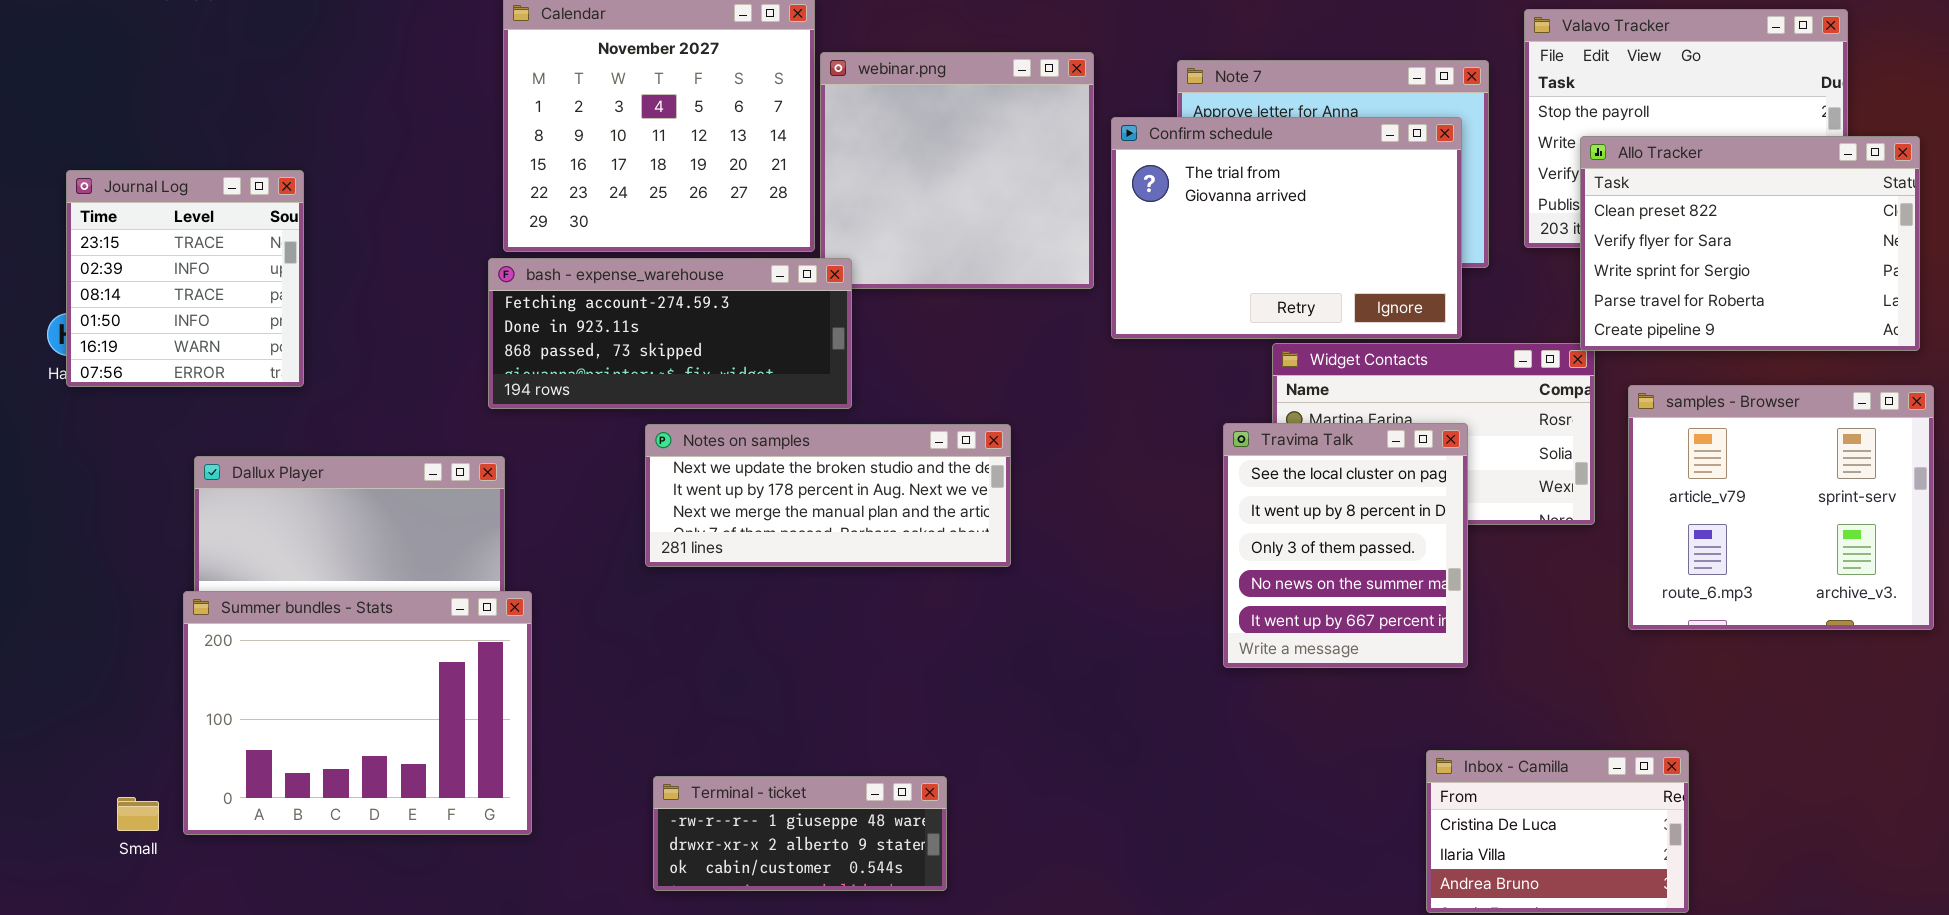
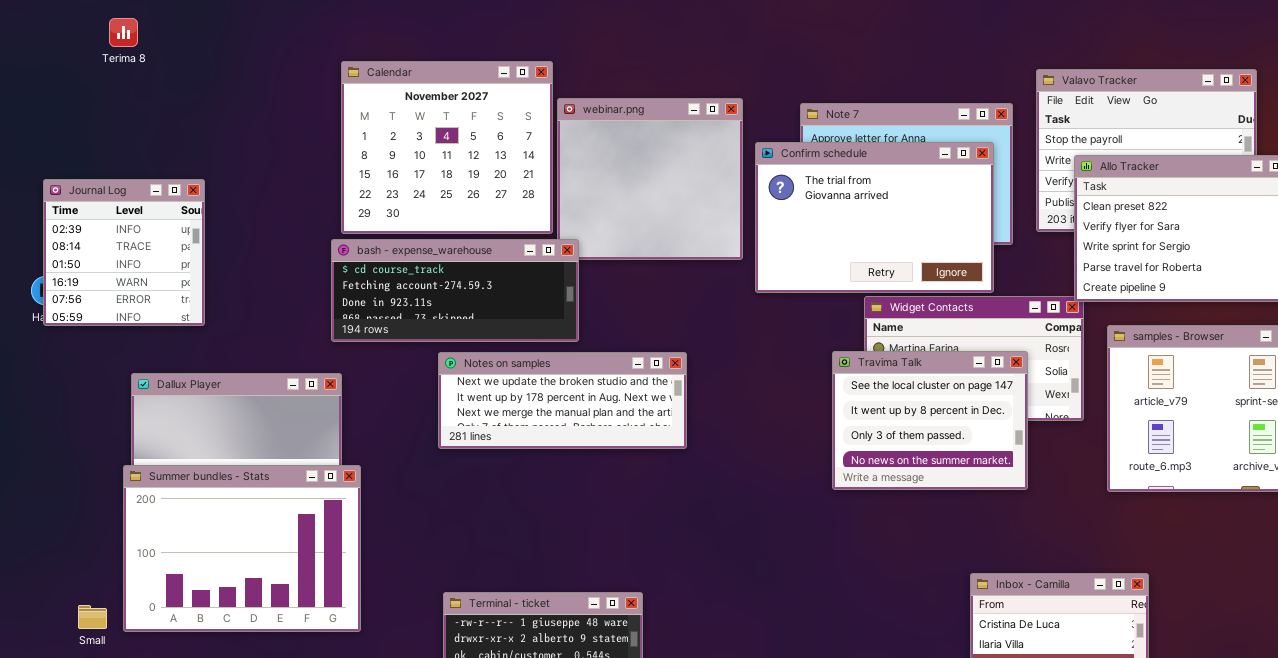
Journal Log: [66,170,304,387] -> [43,179,205,326], scrolled down 1 row
bash - expense_warehouse: [488,258,852,409] -> [331,239,579,342], scrolled up 1 row
Travima Talk: [1223,423,1468,668] -> [832,351,1028,490], resized

